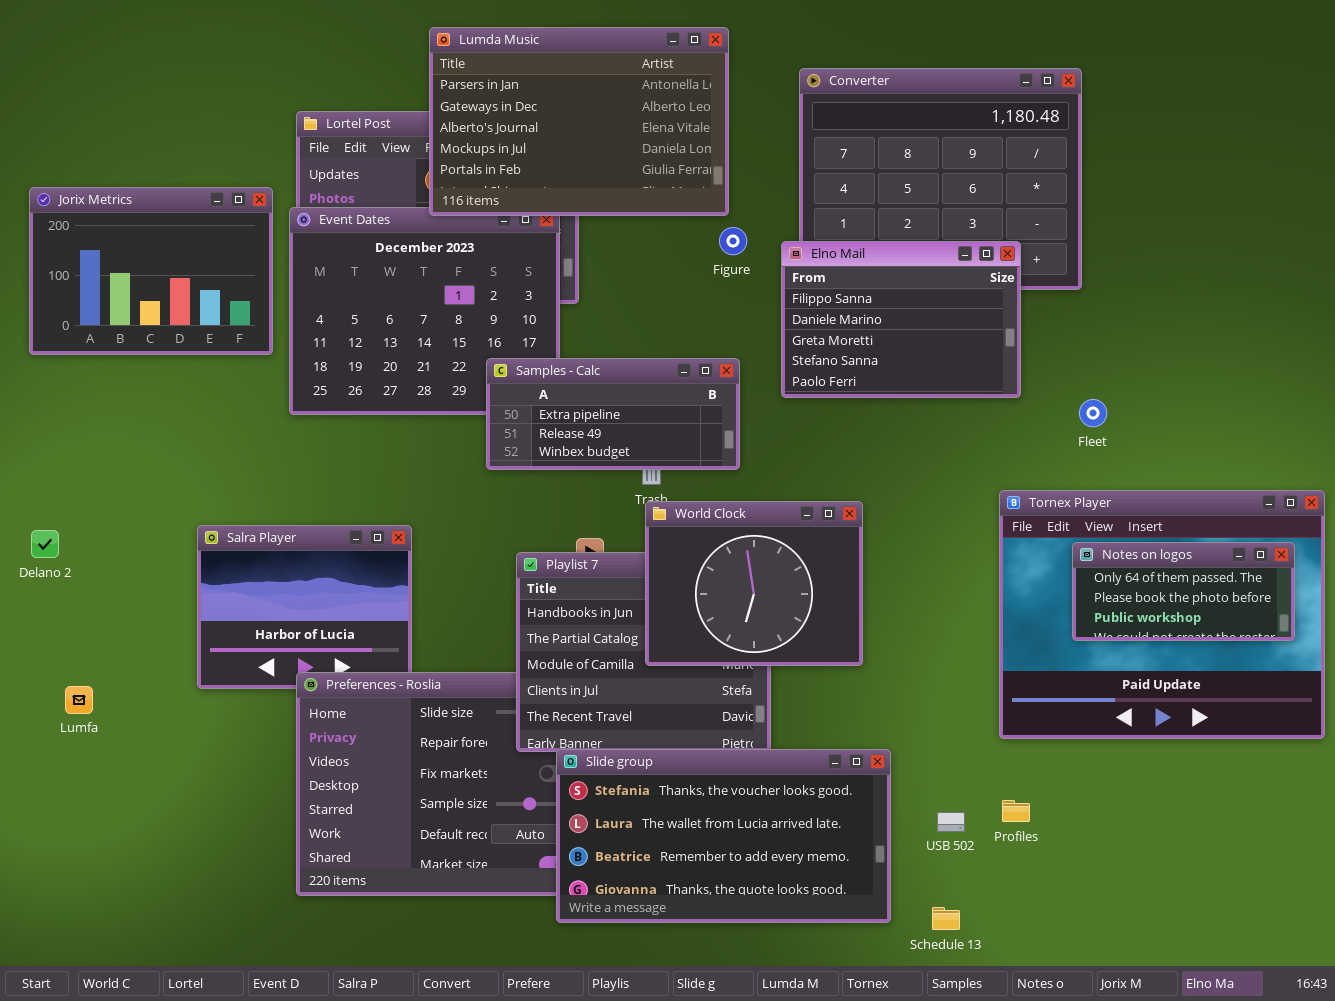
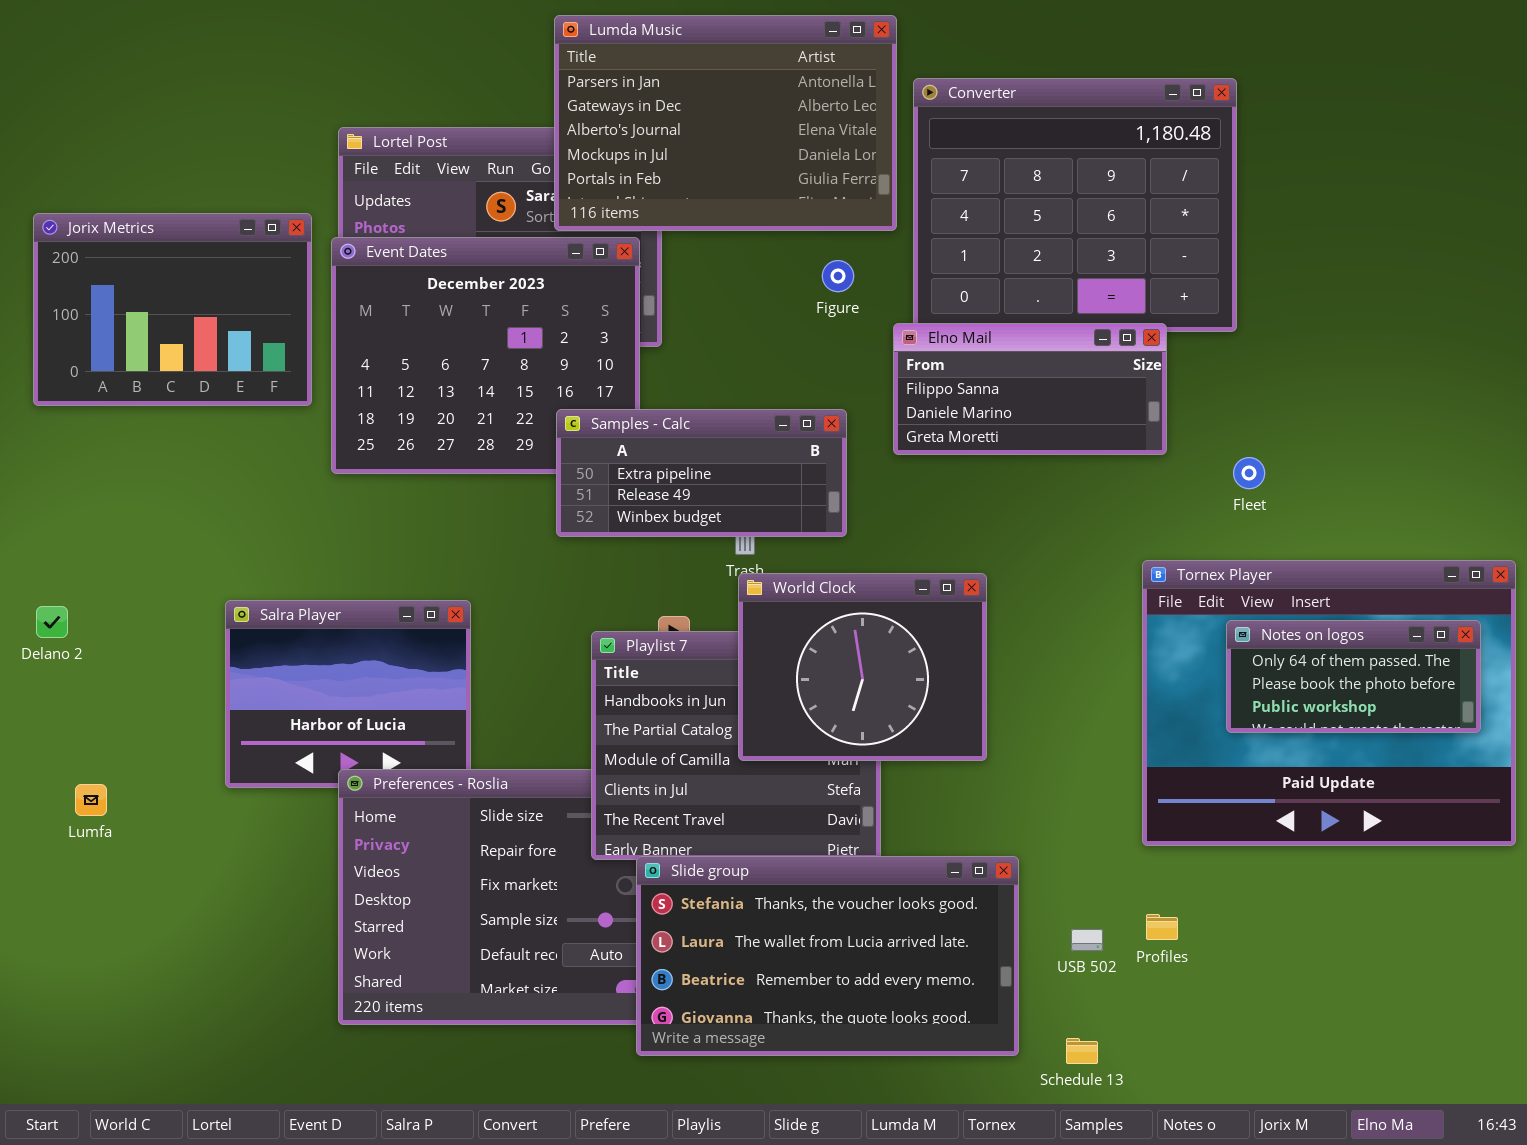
Lumda Music: [429,27,729,216] -> [554,15,897,231], moved
Elno Mail: [781,241,1021,398] -> [893,323,1167,455], resized

